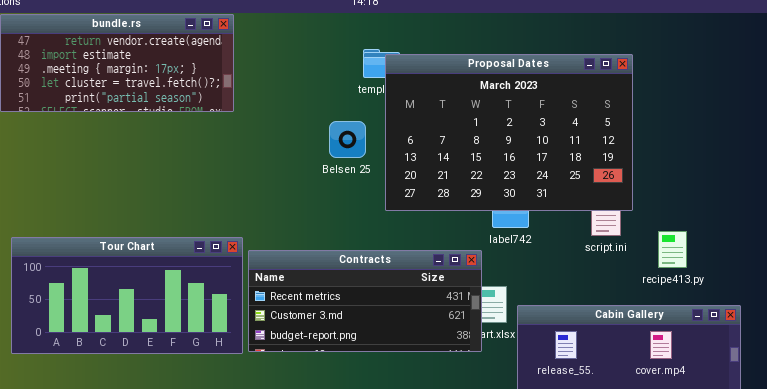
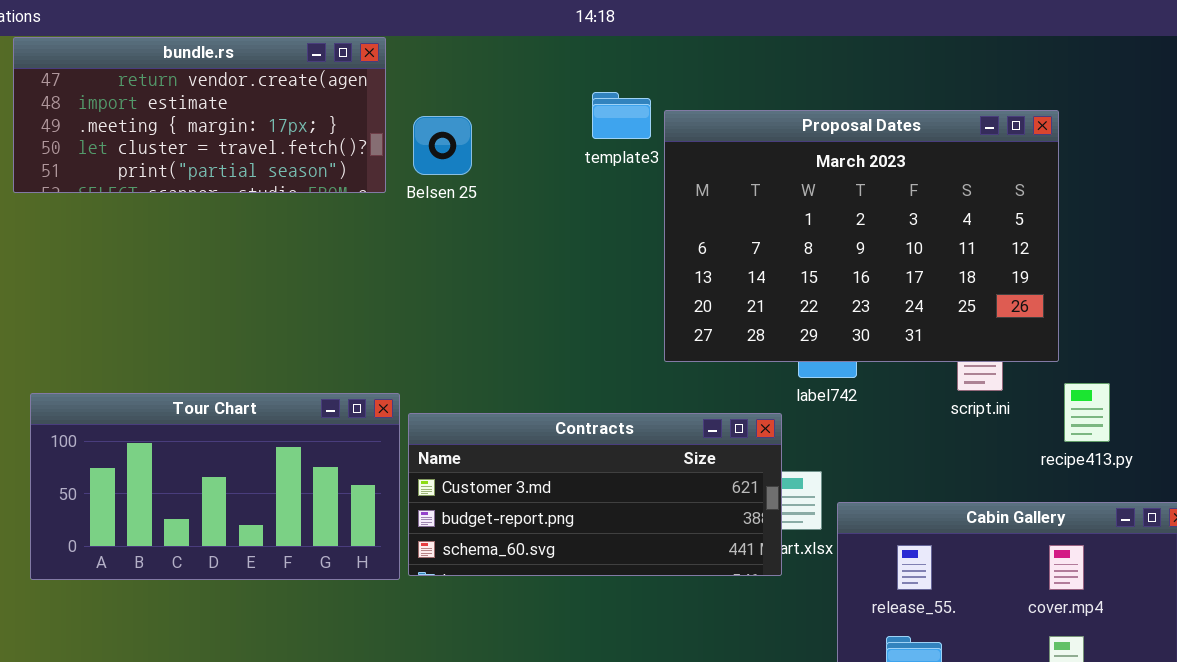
Proposal Dates: [385,54,633,211] -> [664,110,1059,362], moved
Belsen 25: [329,121,366,158] -> [413,116,472,175], moved
Contracts: [248,250,482,352] -> [408,413,782,576], scrolled down 1 row

